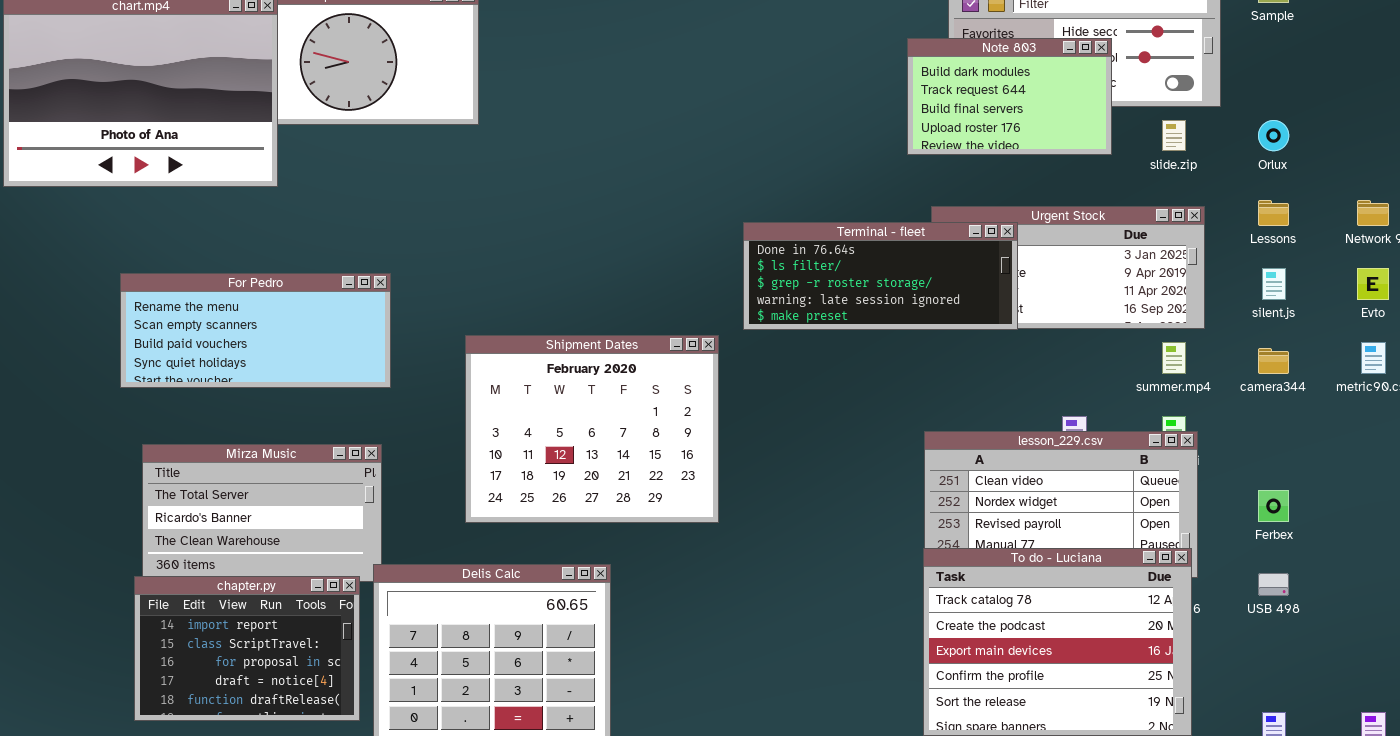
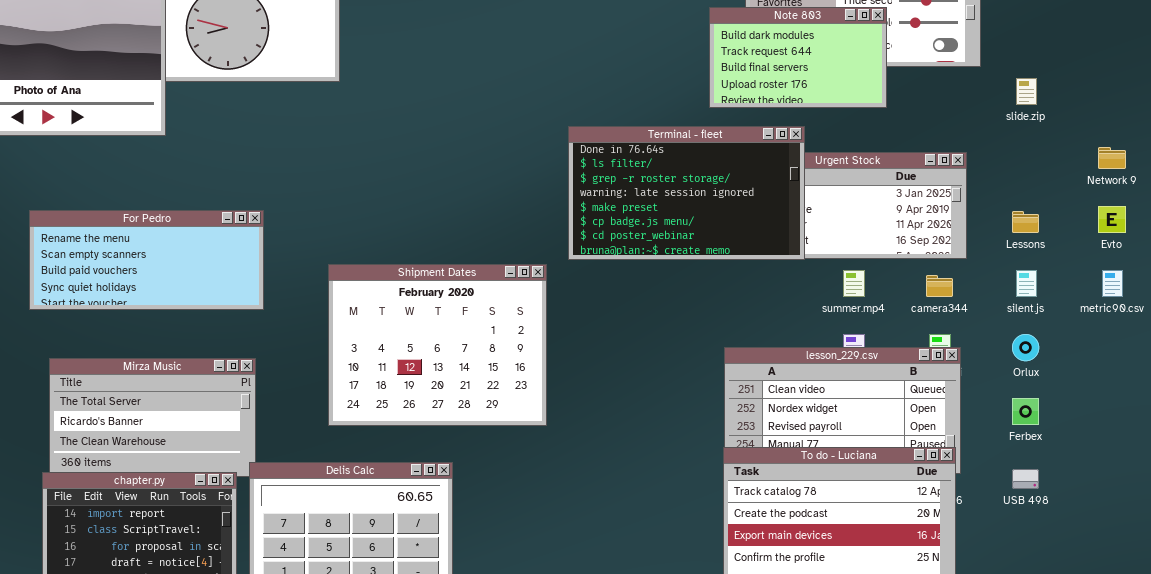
slide.zip: [1162,120,1186,151] -> [1016,78,1037,105], moved
Orlux: [1258,120,1289,151] -> [1012,334,1039,361], moved
Lessons: [1258,200,1289,226] -> [1012,211,1039,233], moved
Terminal - fleet: [743,222,1018,330] -> [568,126,805,260], resized
silent.js: [1262,268,1286,300] -> [1016,270,1037,297], moved
summer.mp4: [1162,342,1186,374] -> [843,270,865,297], moved
camera344: [1258,348,1289,374] -> [926,275,953,297], moved

